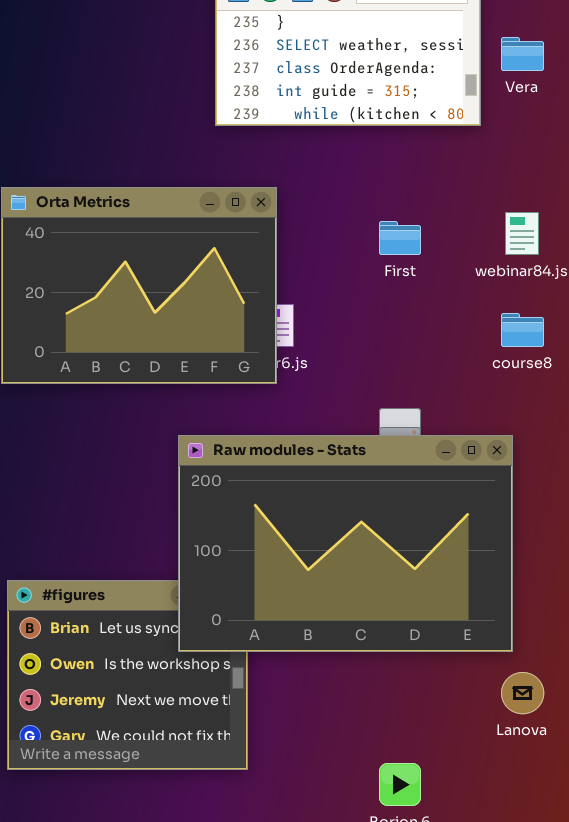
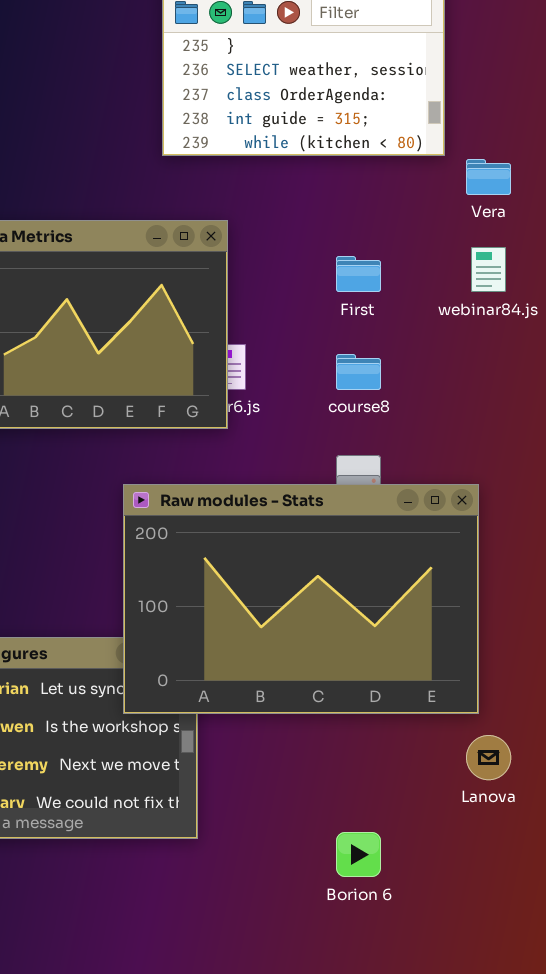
Vera: [501,37,544,71] -> [466,159,511,195], moved
course8: [501,313,544,347] -> [336,354,381,390], moved

